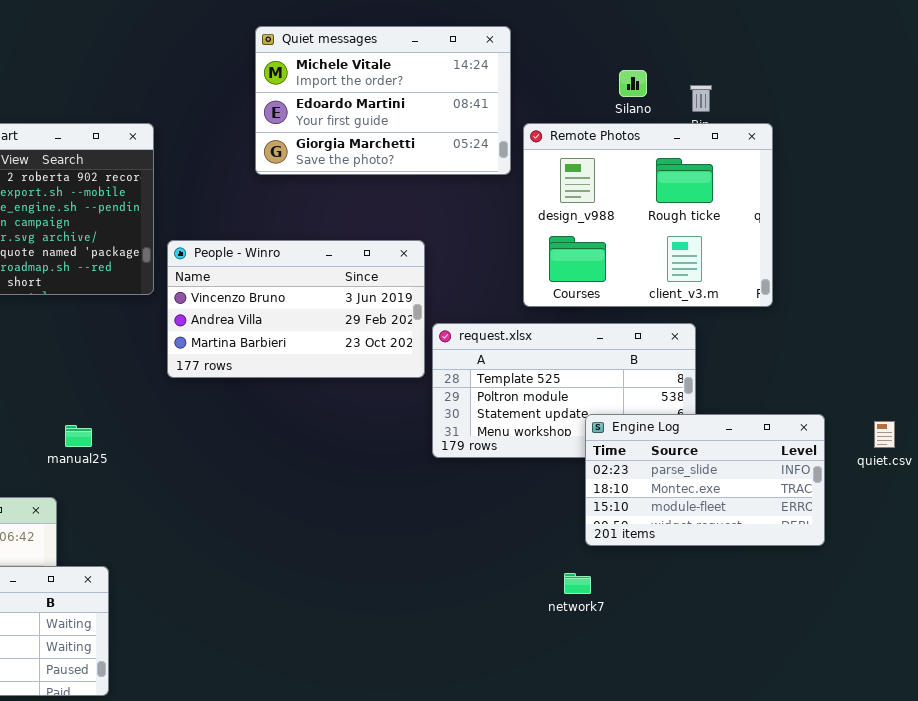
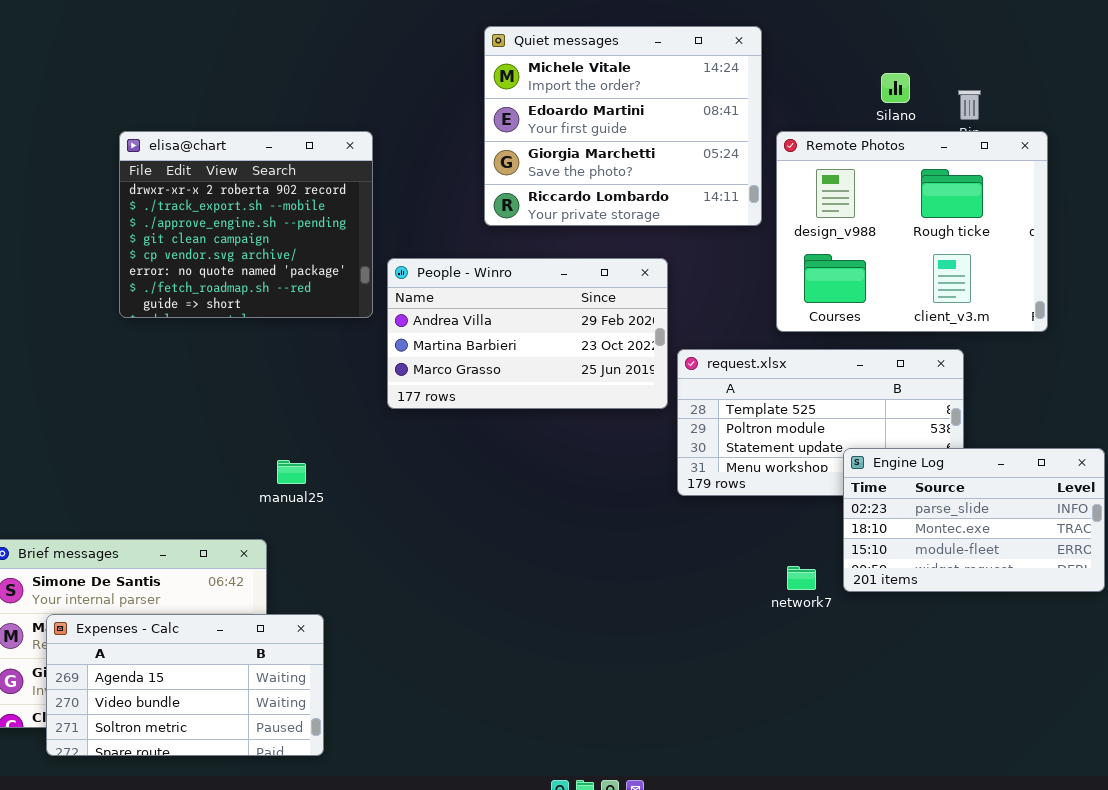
Quiet messages: [255,26,511,175] -> [484,26,762,226], resized
People - Winro: [167,240,425,378] -> [387,258,668,409], scrolled down 1 row
network7: [564,573,591,594] -> [787,566,816,590], moved

